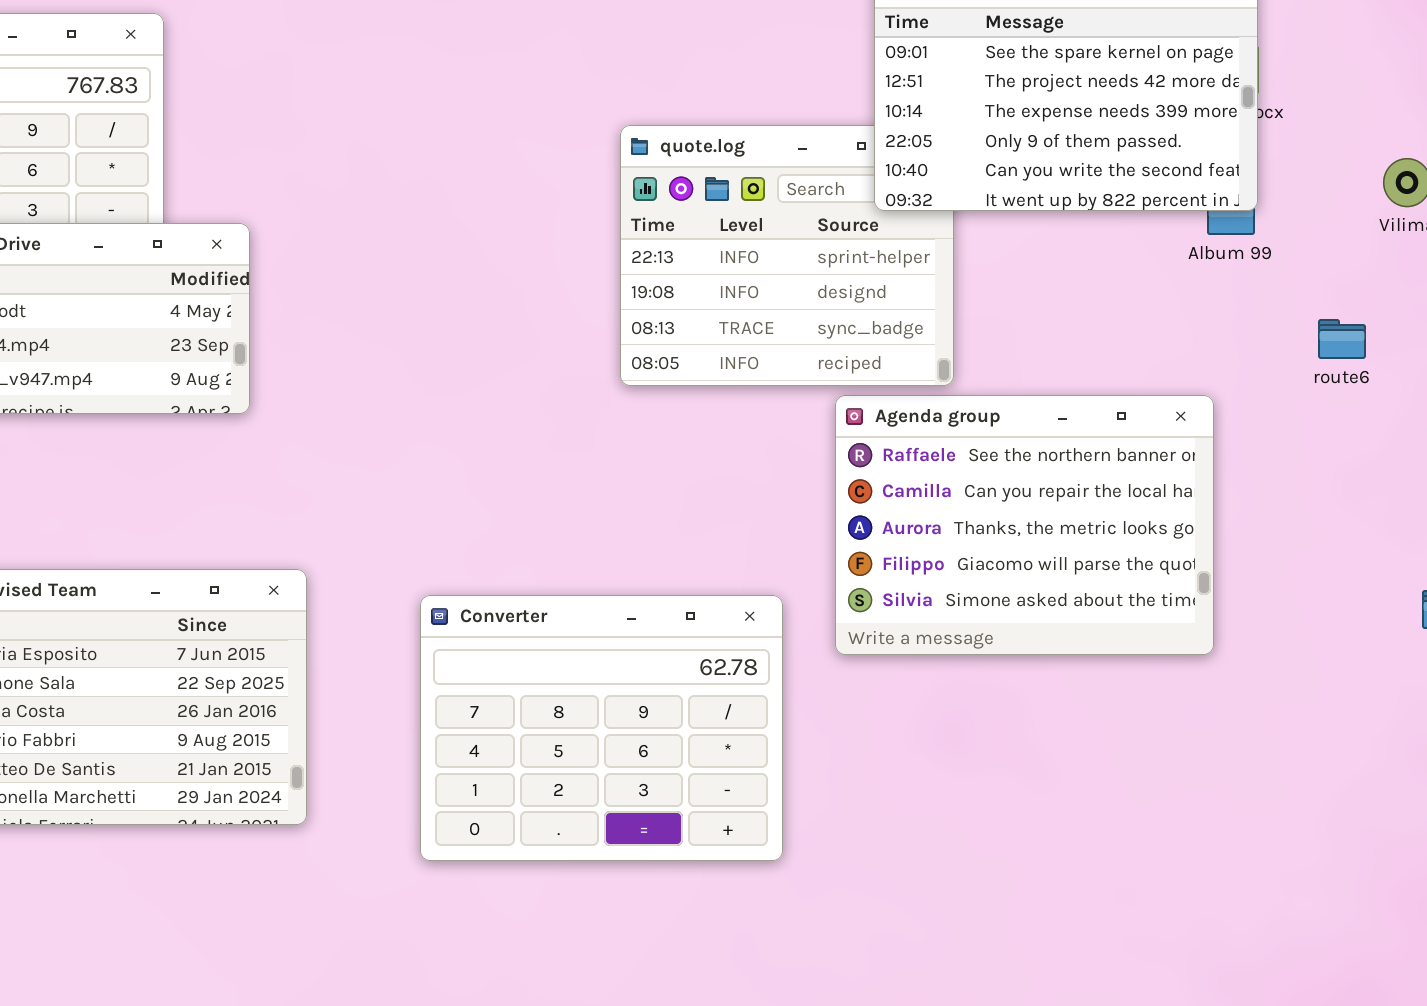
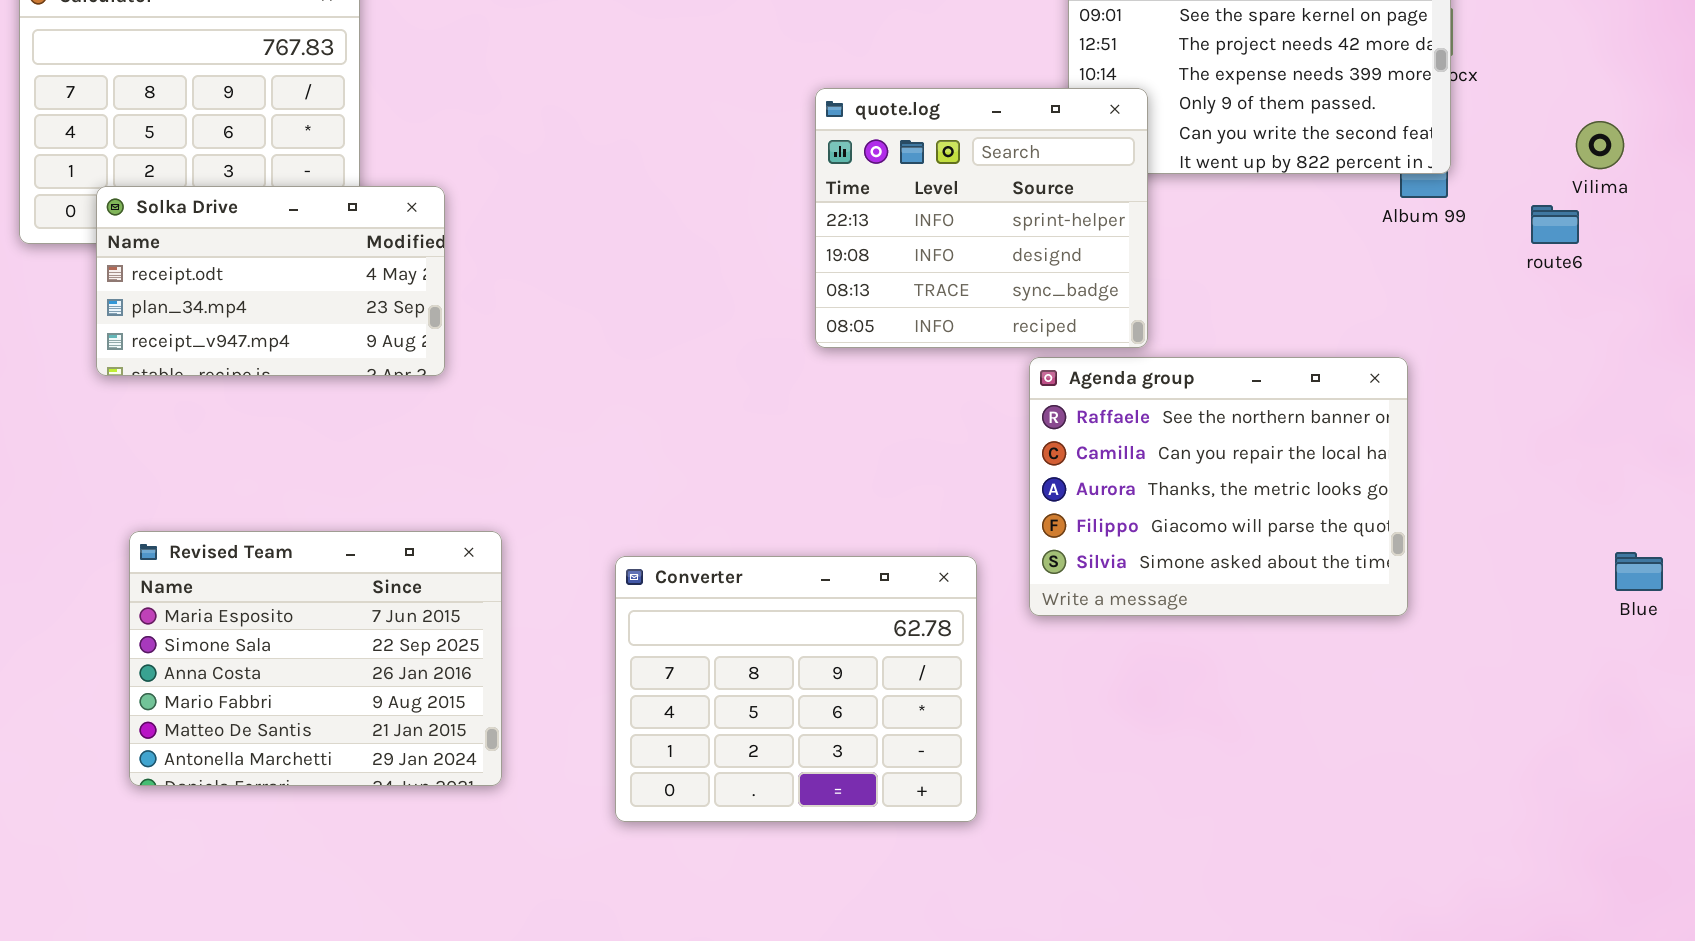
quote.log: [620,125,954,386] -> [815,88,1148,348], raised
route6: [1318,319,1366,359] -> [1531,205,1579,244], moved

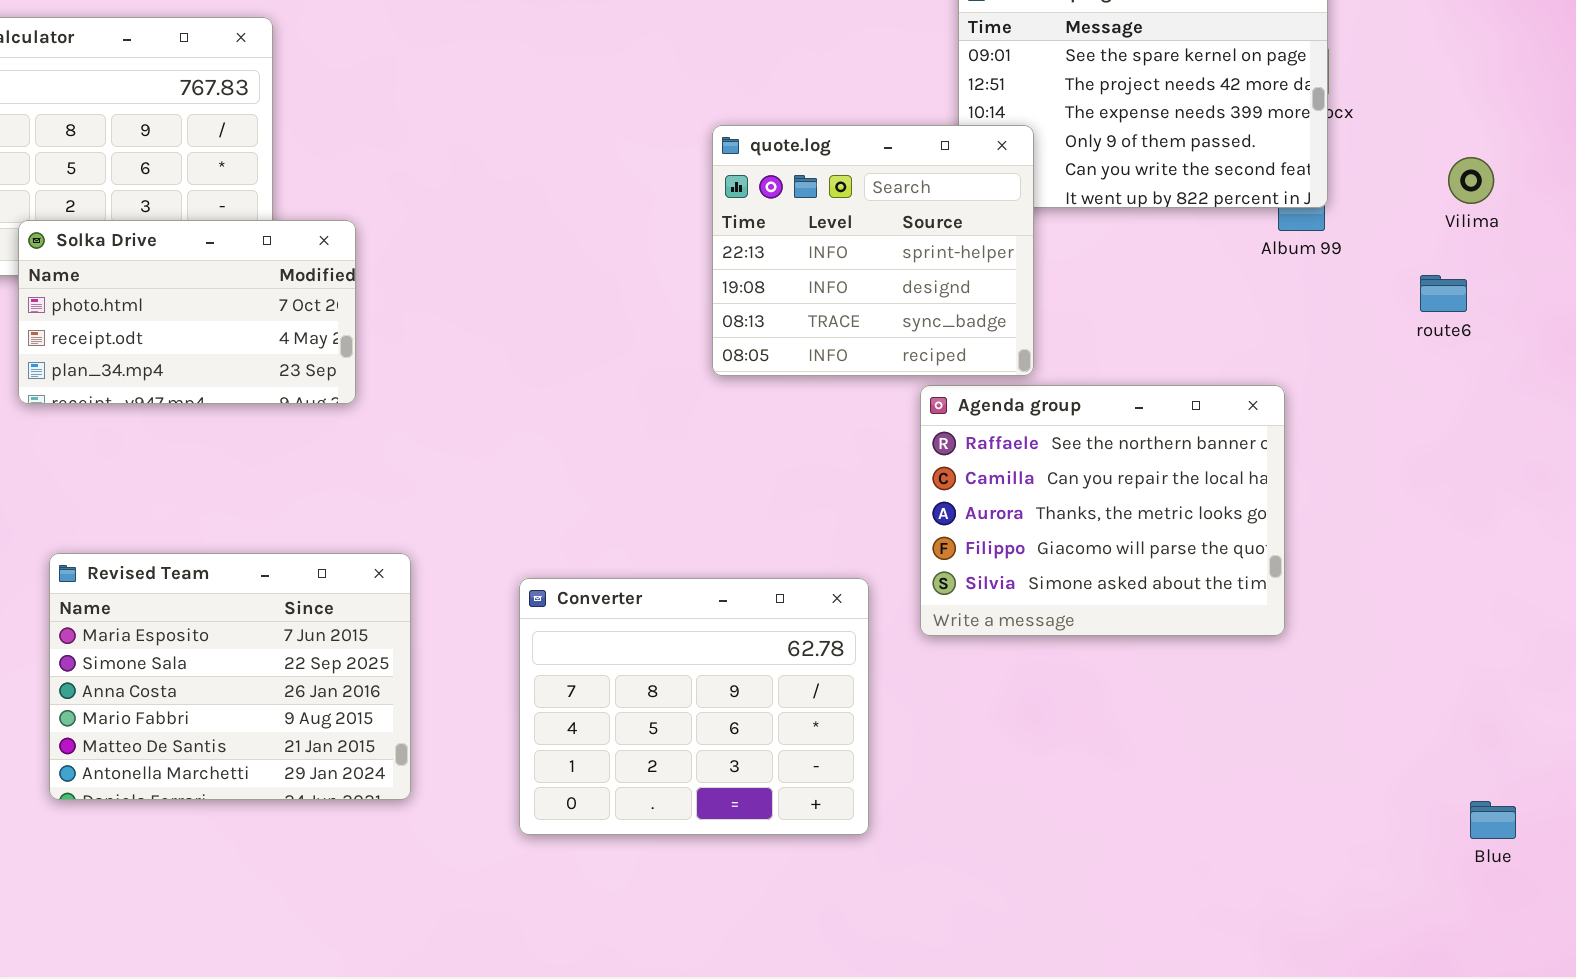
Solka Drive: [96,186,445,376] -> [18,220,356,404], scrolled up 1 row
route6: [1531,205,1579,244] -> [1420,275,1467,312], moved
Blue: [1615,552,1663,591] -> [1470,801,1516,839], moved

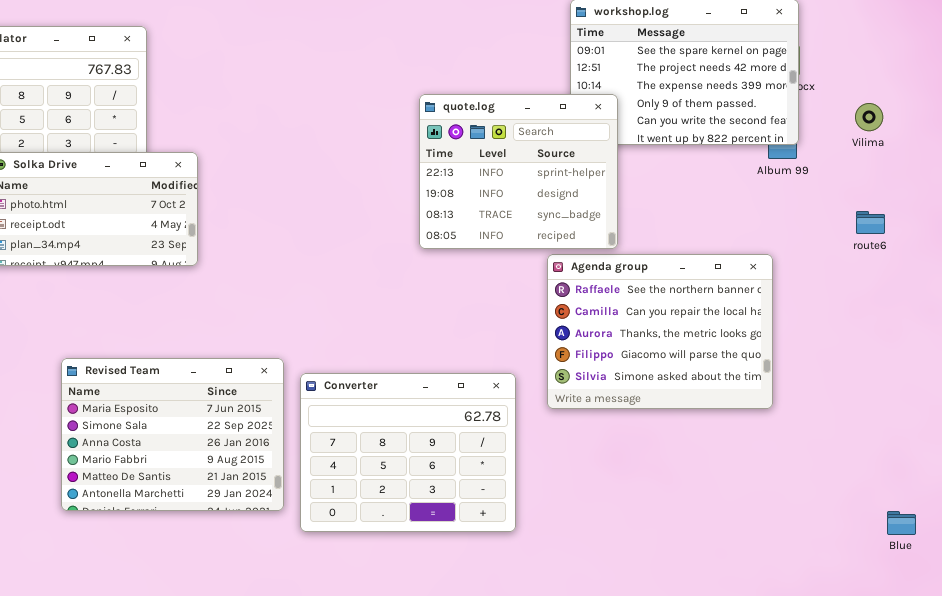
Vilima: [1448,157,1494,204] -> [855,103,883,131], moved
route6: [1420,275,1467,312] -> [856,211,885,234], moved
Revised Team: [49,553,411,800] -> [61,358,284,511], moved

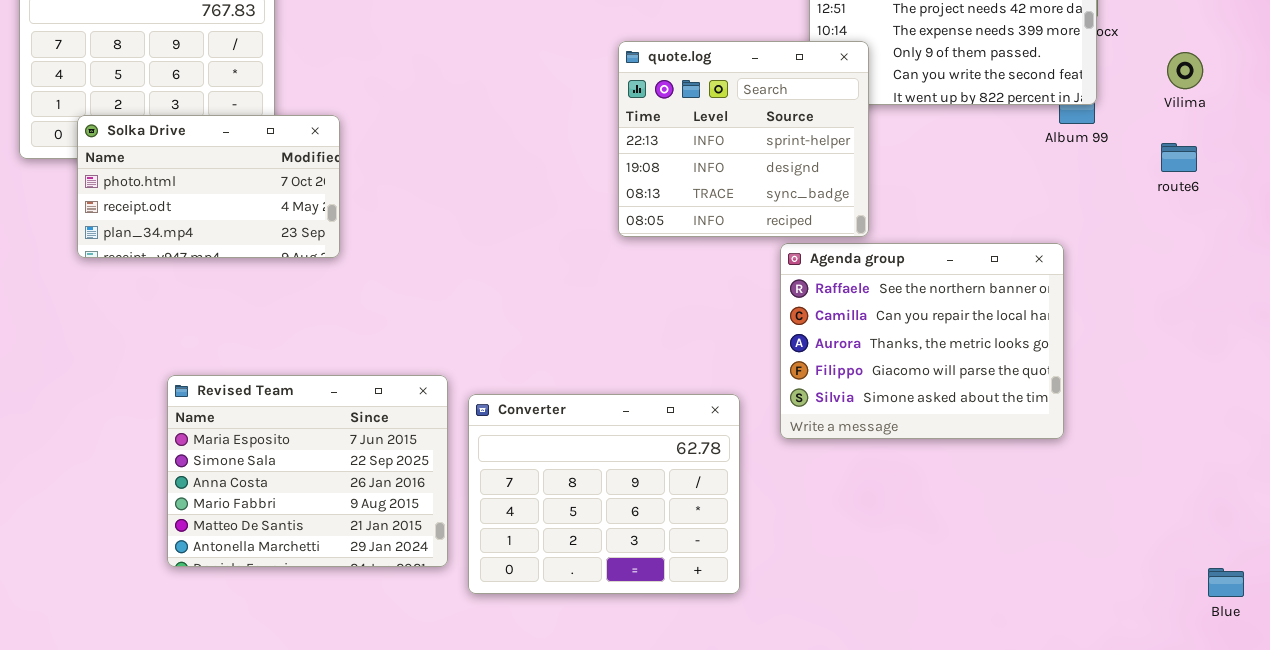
route6: [856,211,885,234] -> [1161,143,1197,172], moved

